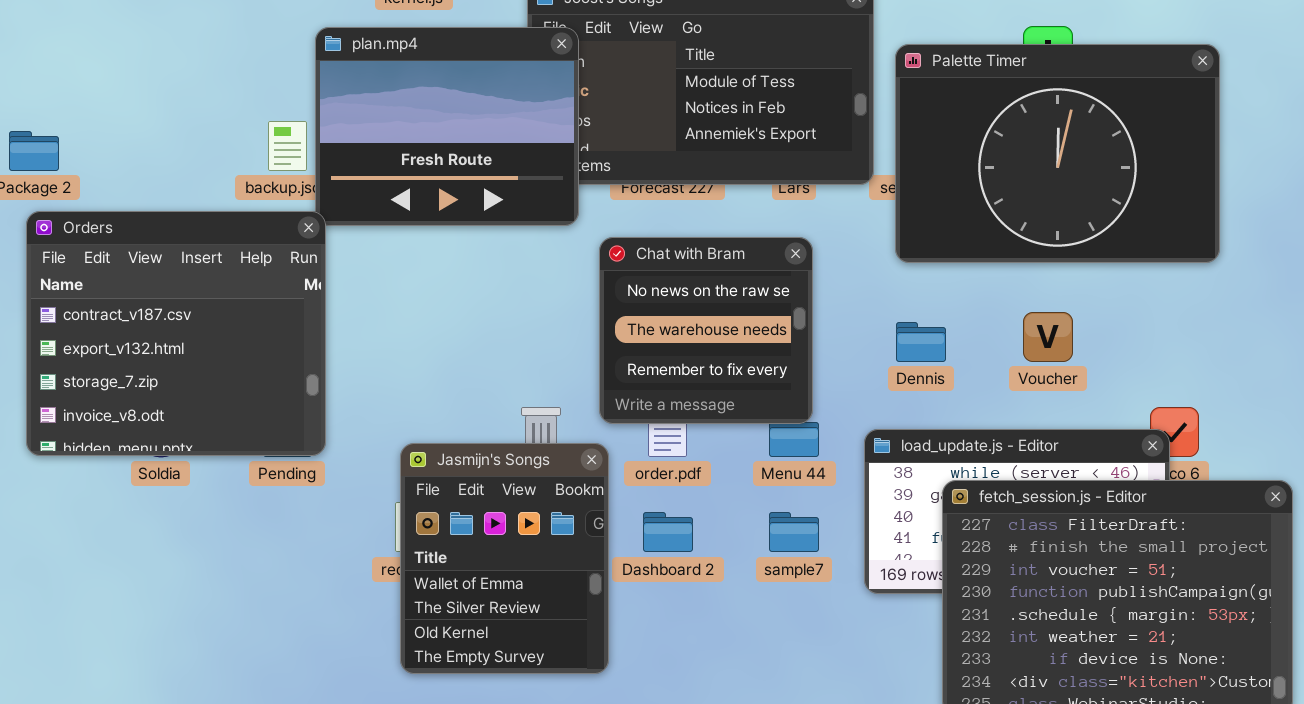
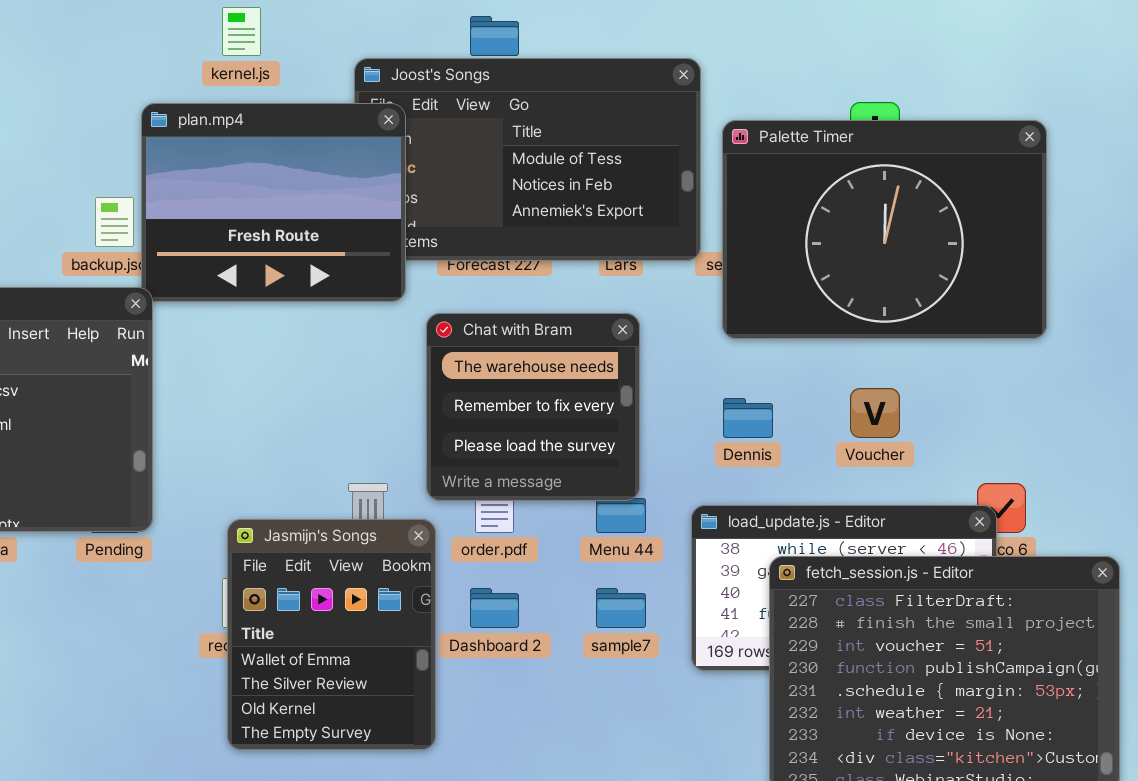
Chat with Bram: [599,237,813,424] -> [426,313,640,501], scrolled down 1 row

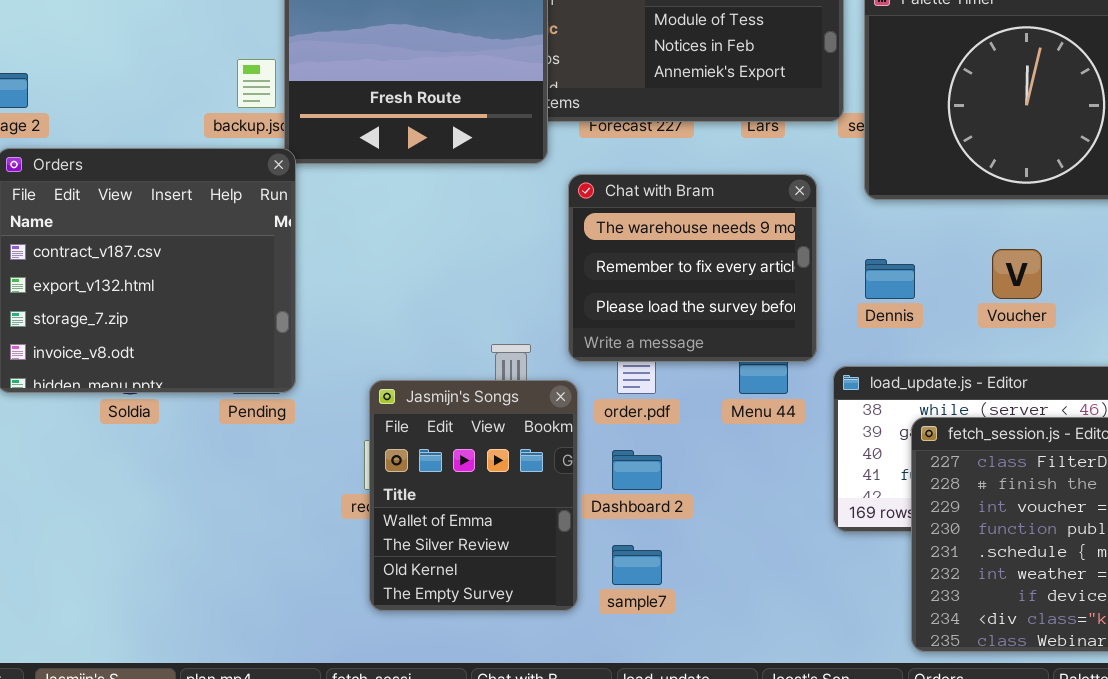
Chat with Bram: [426,313,640,501] -> [568,174,817,362], resized
sample7: [596,588,646,628] -> [612,545,662,585], moved

